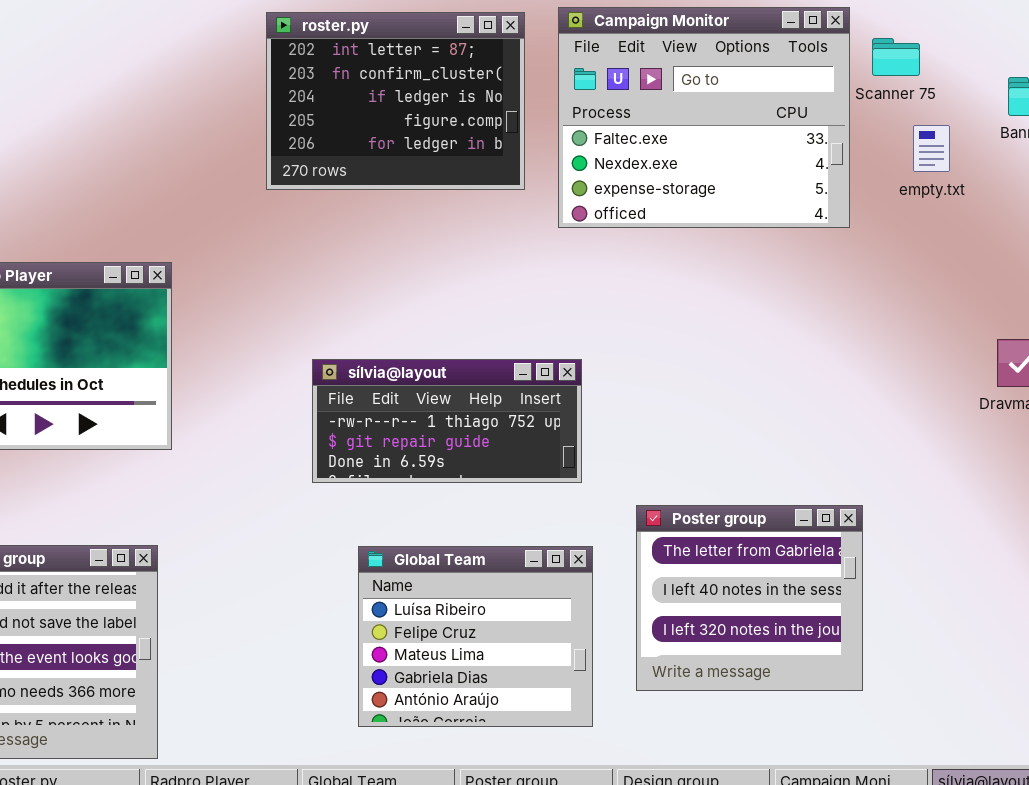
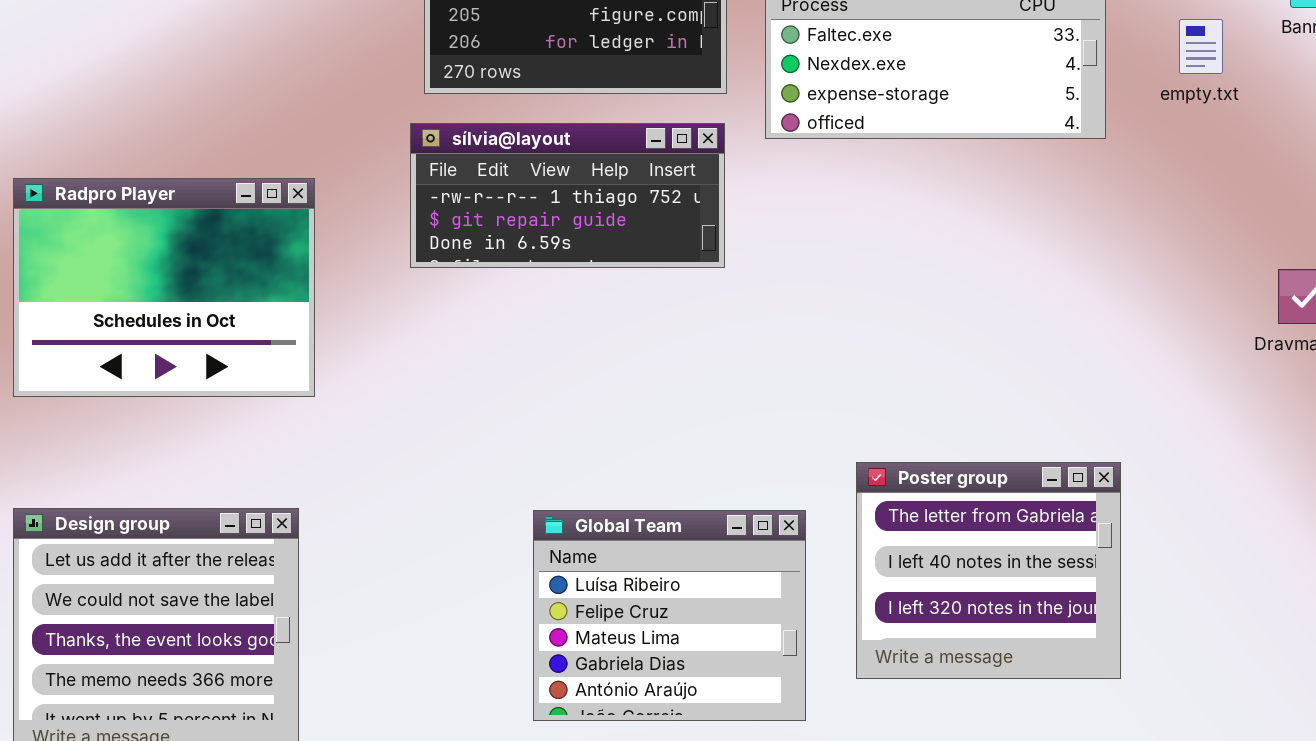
sílvia@layout: [312,359,582,483] -> [410,123,725,268], moved

